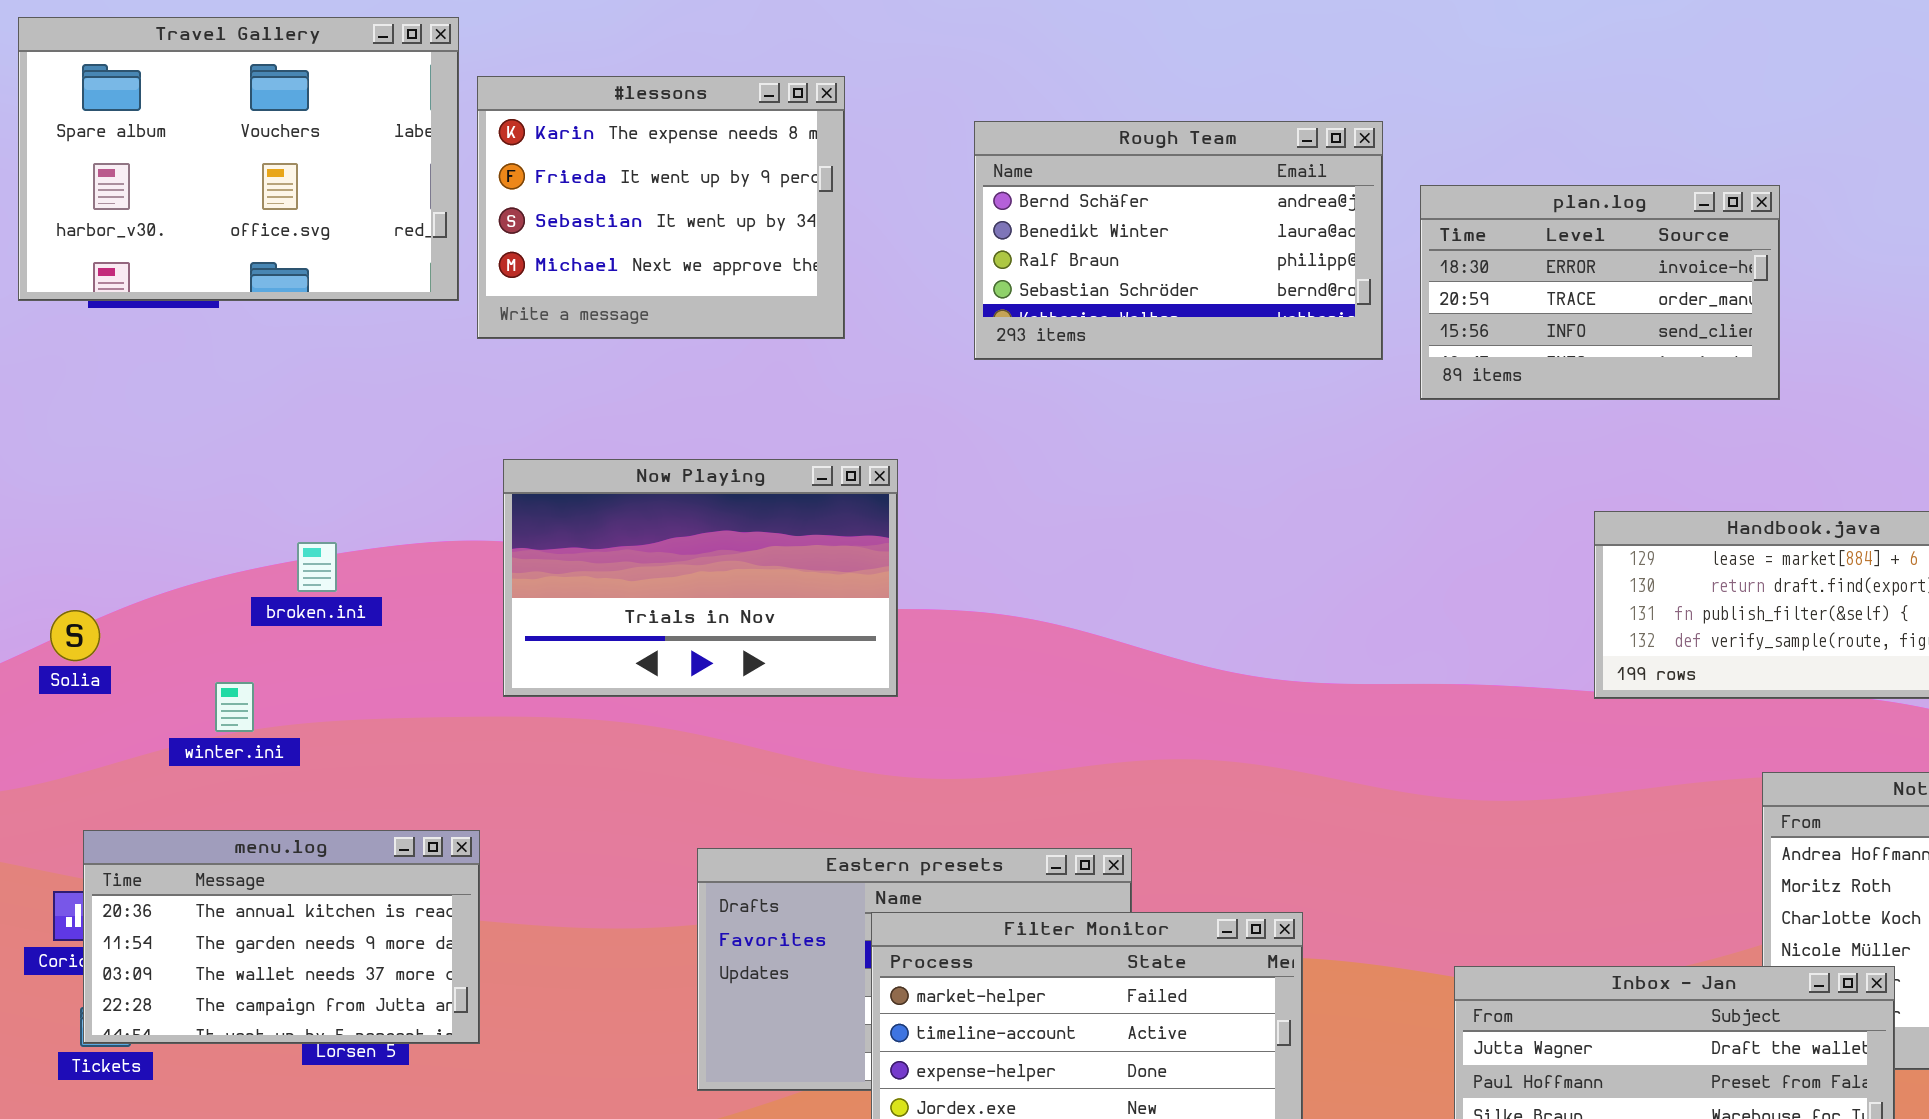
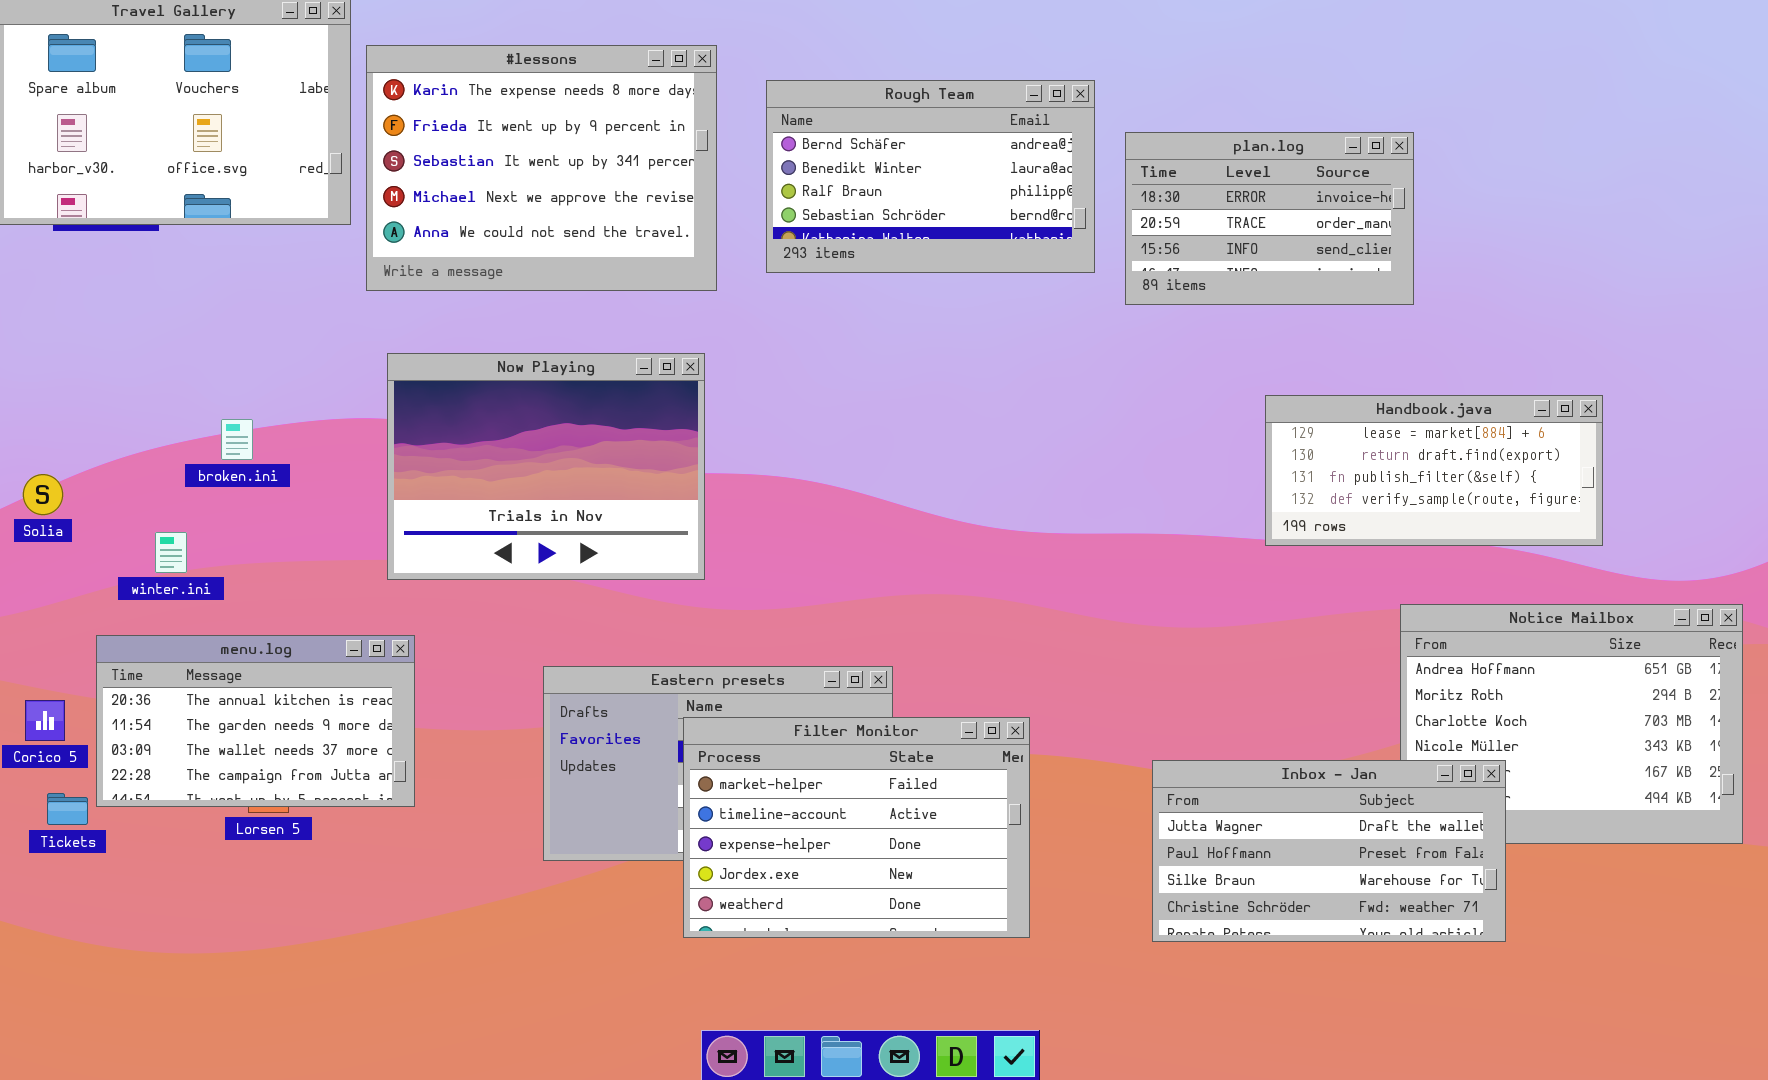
#lessons: [477,76,845,339] -> [366,45,717,291], resized
Now Playing: [503,459,898,697] -> [387,353,705,580], resized
menu.log: [83,830,480,1044] -> [96,635,415,807], moved

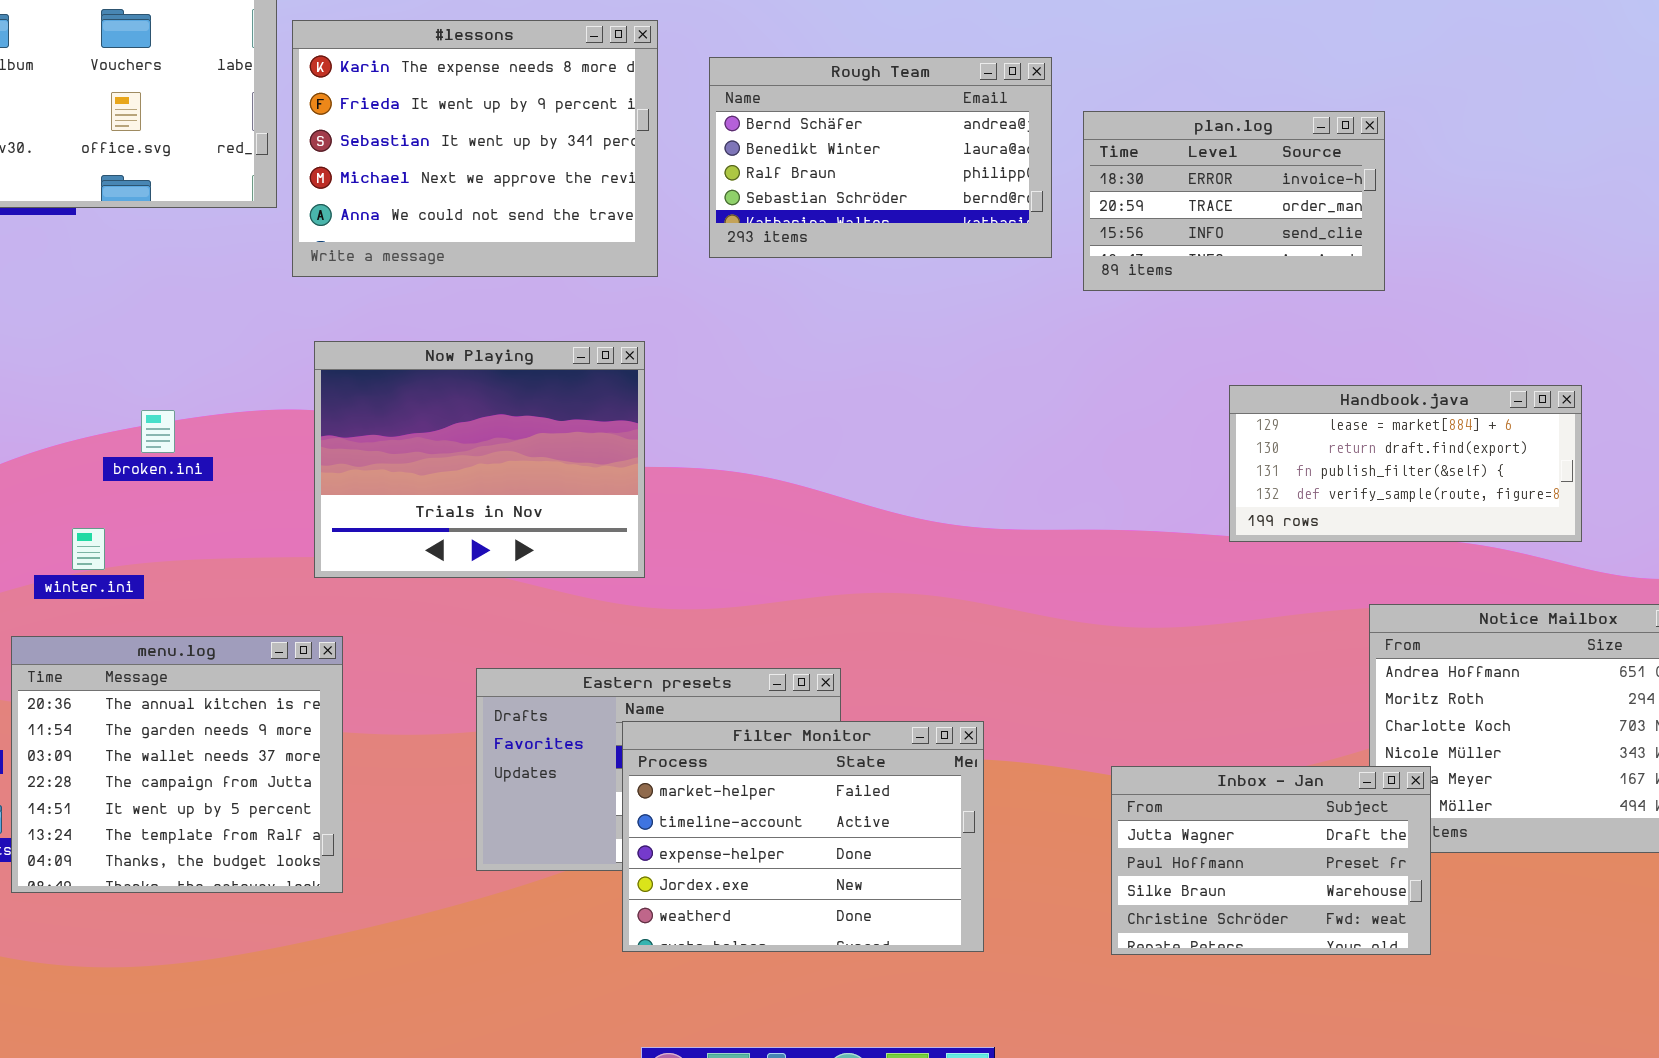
menu.log: [96,635,415,807] -> [11,636,343,893], resized
Inbox - Jan: [1152,760,1506,942] -> [1111,766,1431,955], resized

